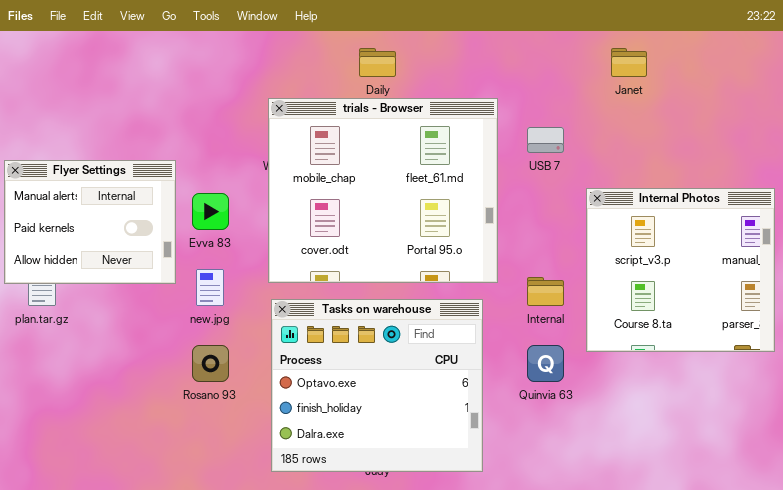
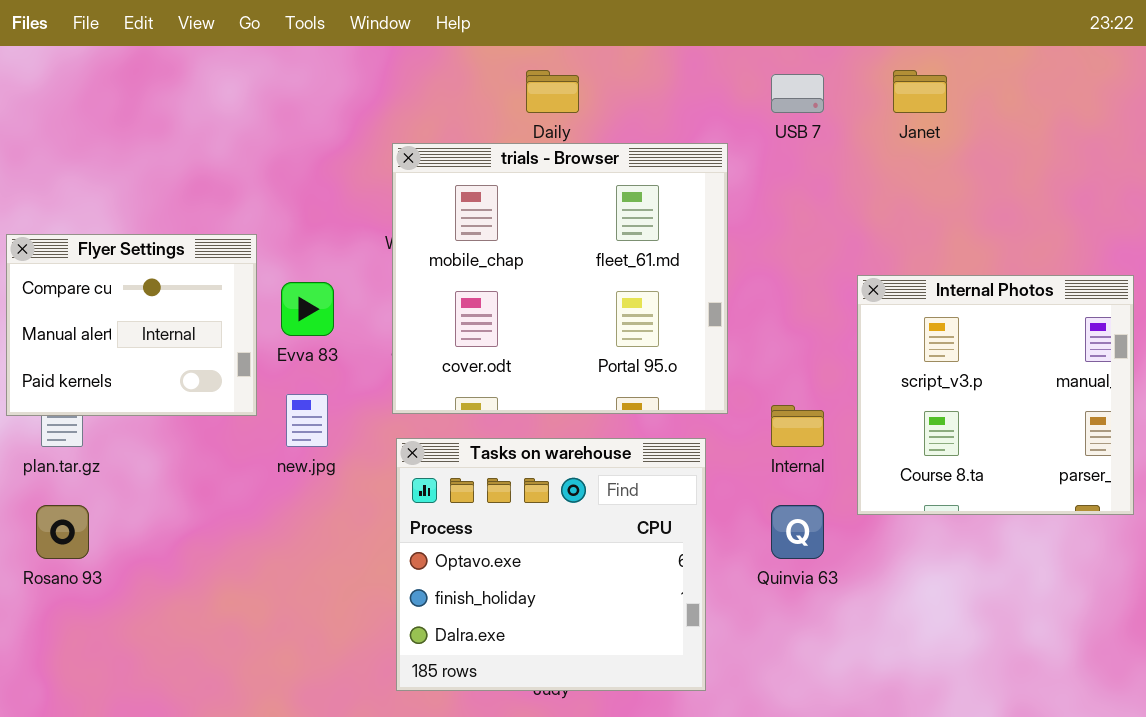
USB 7: [527,127,564,153] -> [771,74,824,113], moved
Flyer Settings: [4,160,176,284] -> [6,234,257,416], scrolled up 1 row
Rosano 93: [192,345,229,382] -> [36,505,89,559], moved

